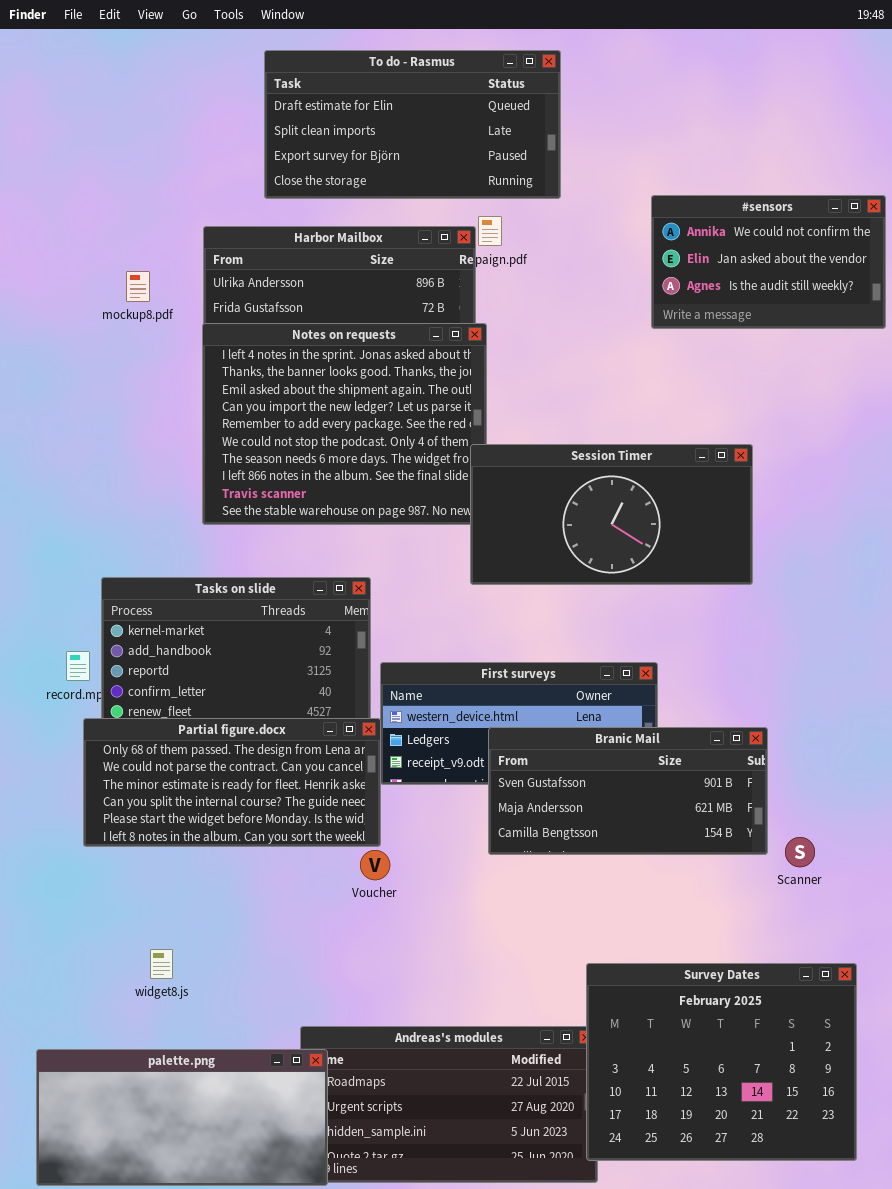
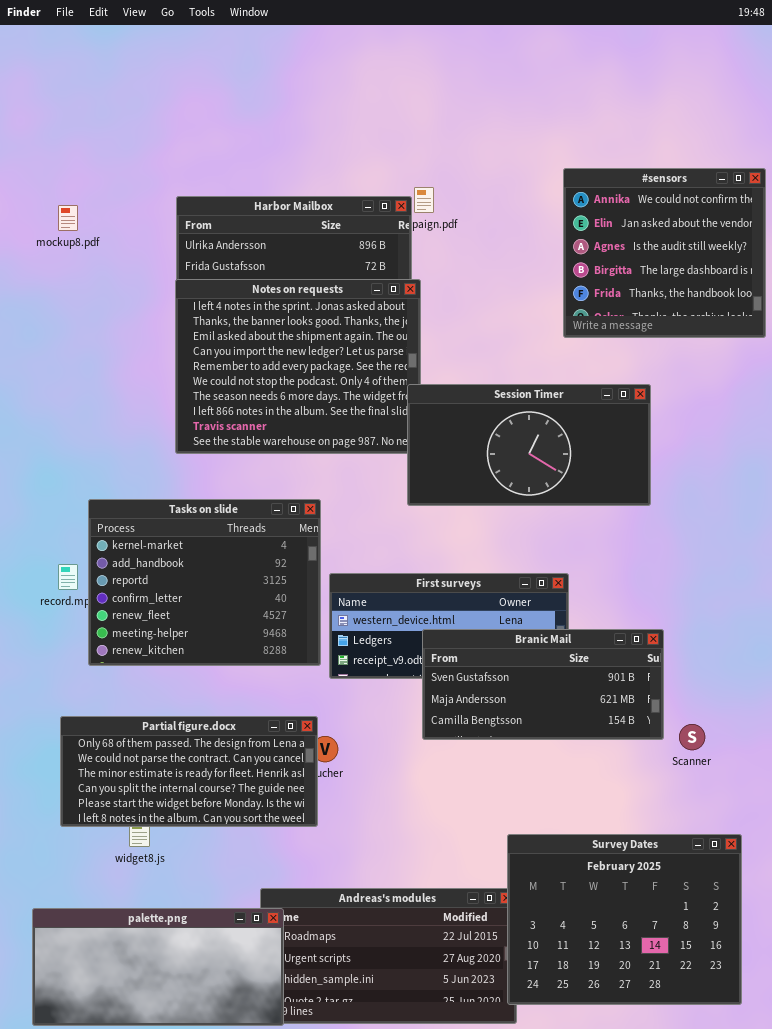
To do - Rasmus: [264,50,561,199] -> none, closed
#sensors: [651,195,886,329] -> [563,168,766,338], resized
mockup8.pdf: [126,271,150,302] -> [58,205,78,231], moved
Partial figure.docx: [83,718,381,847] -> [60,716,318,827], moved

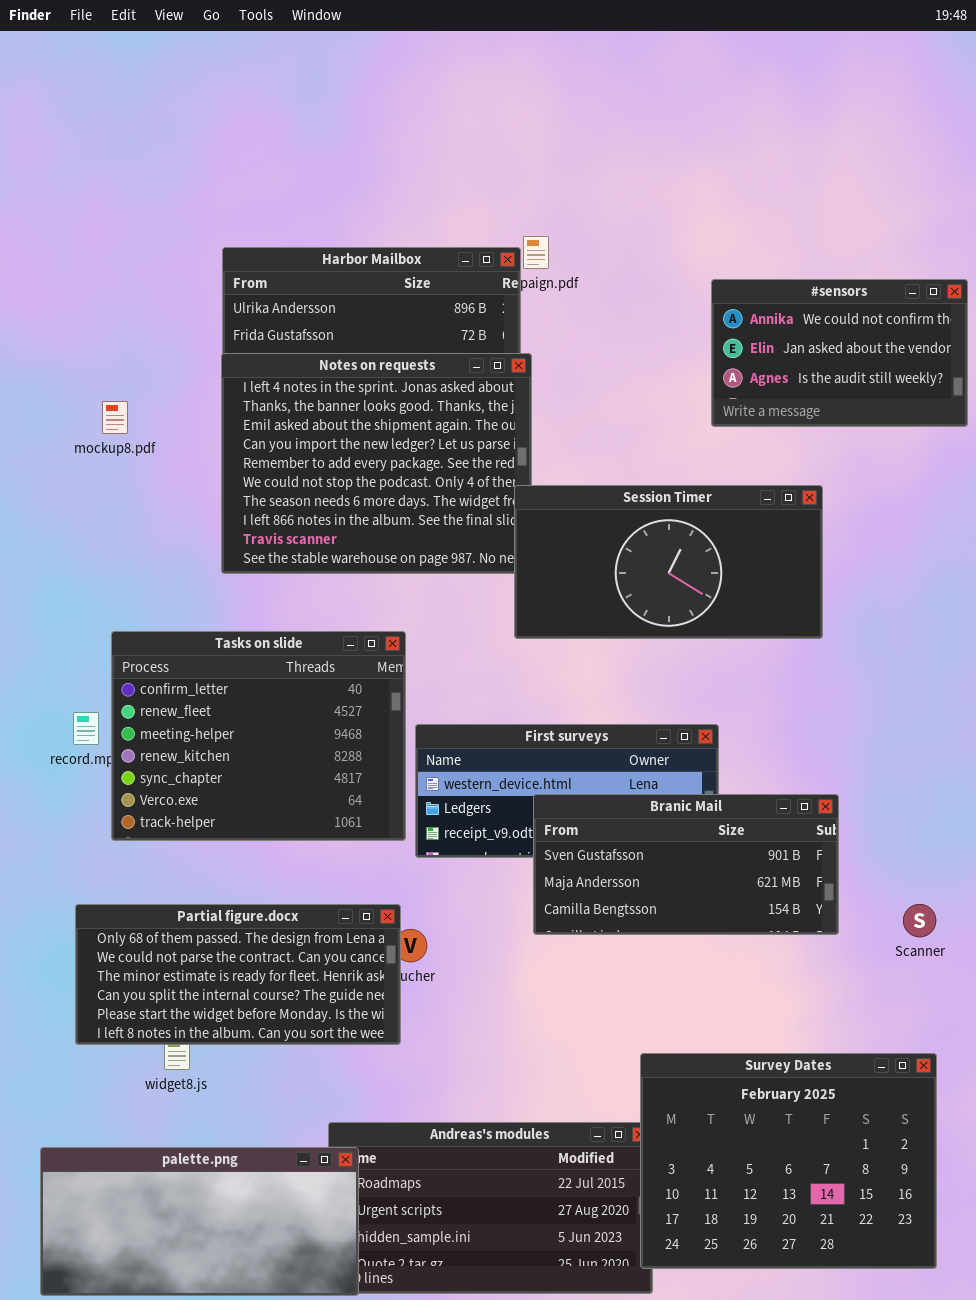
#sensors: [563,168,766,338] -> [711,279,968,427], resized
mockup8.pdf: [58,205,78,231] -> [102,401,128,434], moved
Tasks on slide: [88,499,321,666] -> [111,631,406,841], scrolled down 3 rows
Scanner: [679,724,705,750] -> [903,904,936,937], moved

